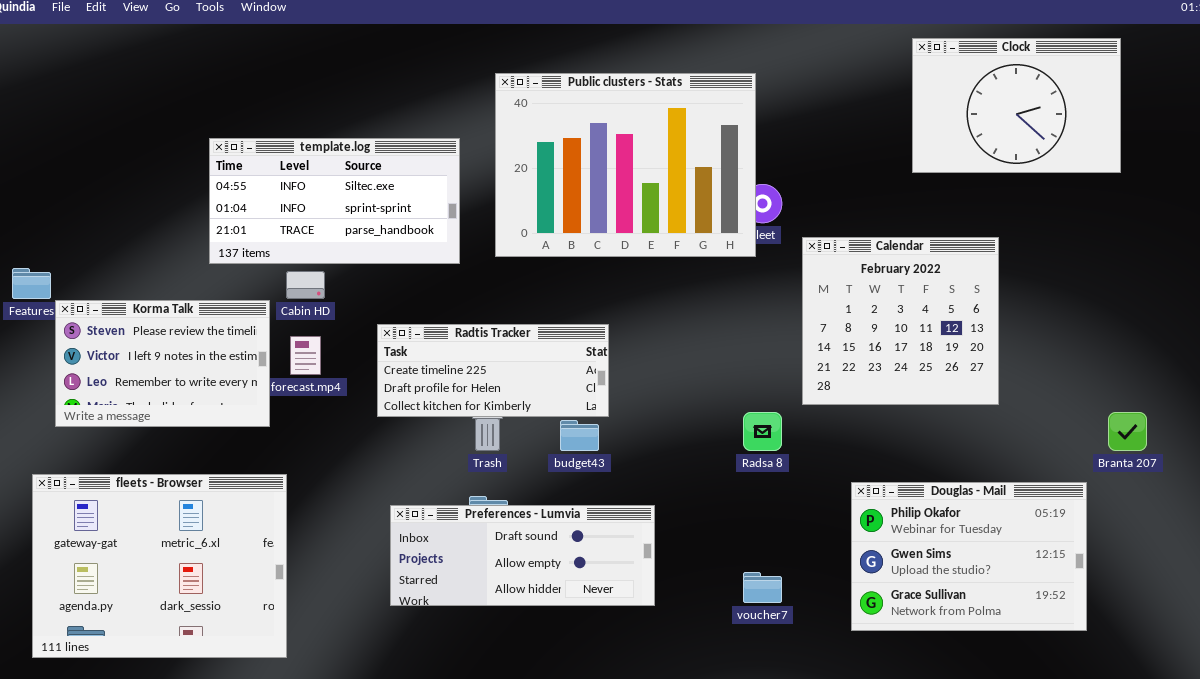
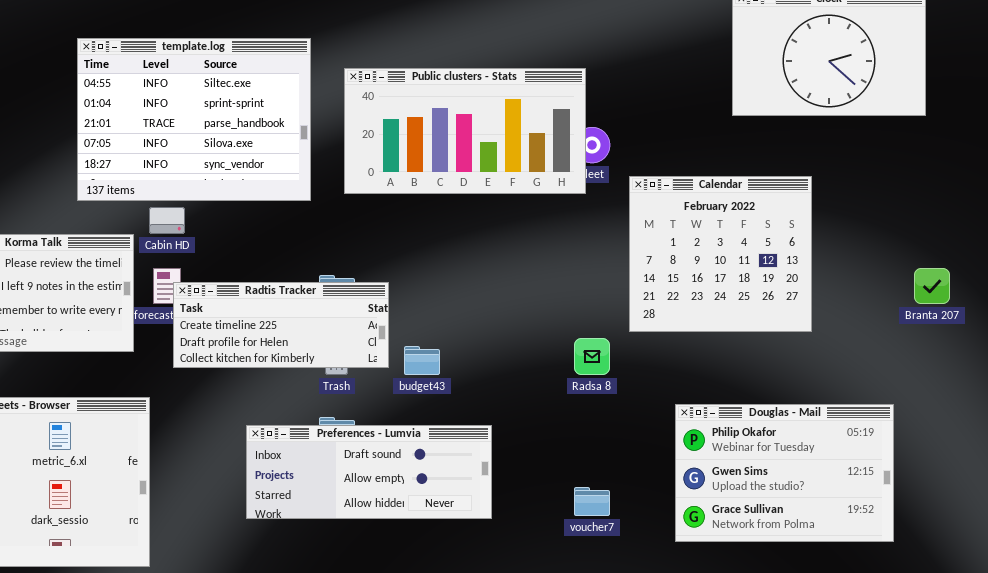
Public clusters - Stats: [495,73,756,257] -> [344,68,586,194], resized
template.log: [209,138,460,264] -> [77,38,311,201], resized
Radtis Tracker: [377,324,609,417] -> [173,282,389,368], moved
Branta 207: [1108,412,1147,451] -> [914,268,950,304], moved

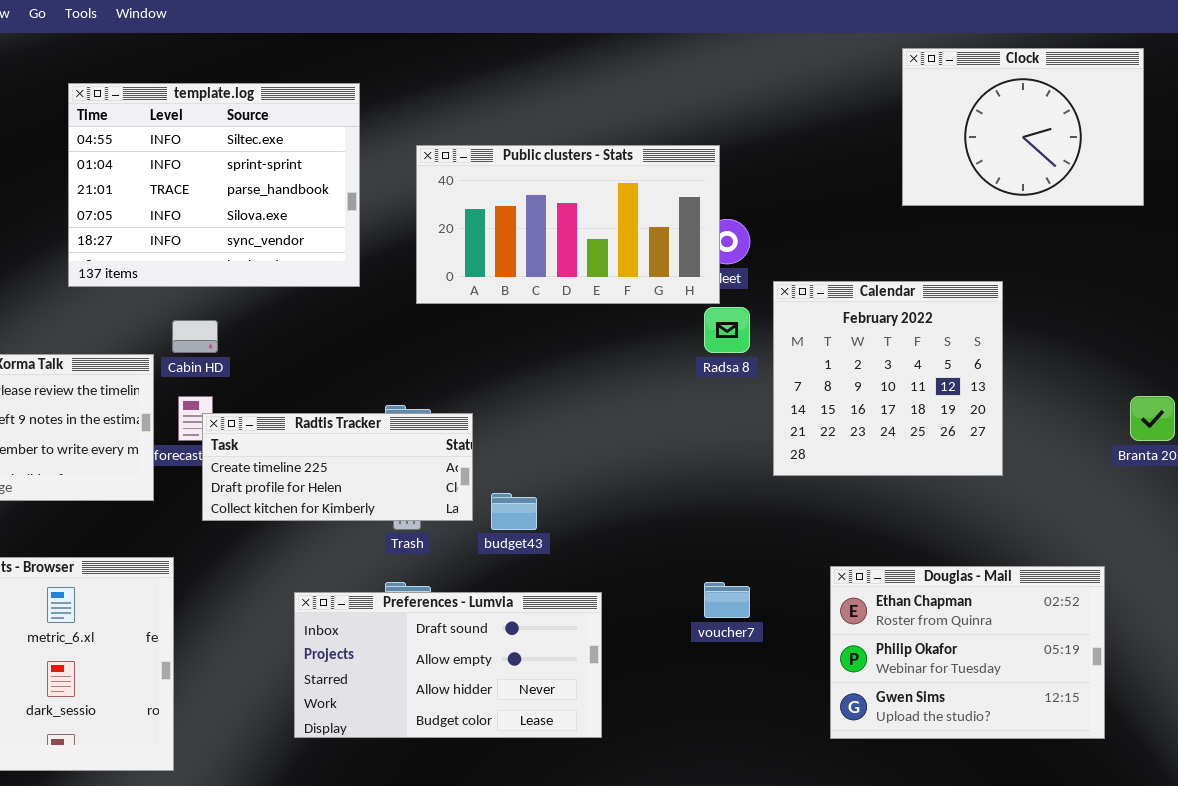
template.log: [77,38,311,201] -> [68,83,360,287], moved
Radsa 8: [574,338,610,375] -> [704,307,750,353], moved
Douglas - Mail: [675,404,894,542] -> [830,566,1105,739], scrolled up 1 row
Preferences - Lumvia: [246,425,492,519] -> [294,592,602,738], resized
voucher7: [574,487,610,516] -> [704,582,750,618], moved

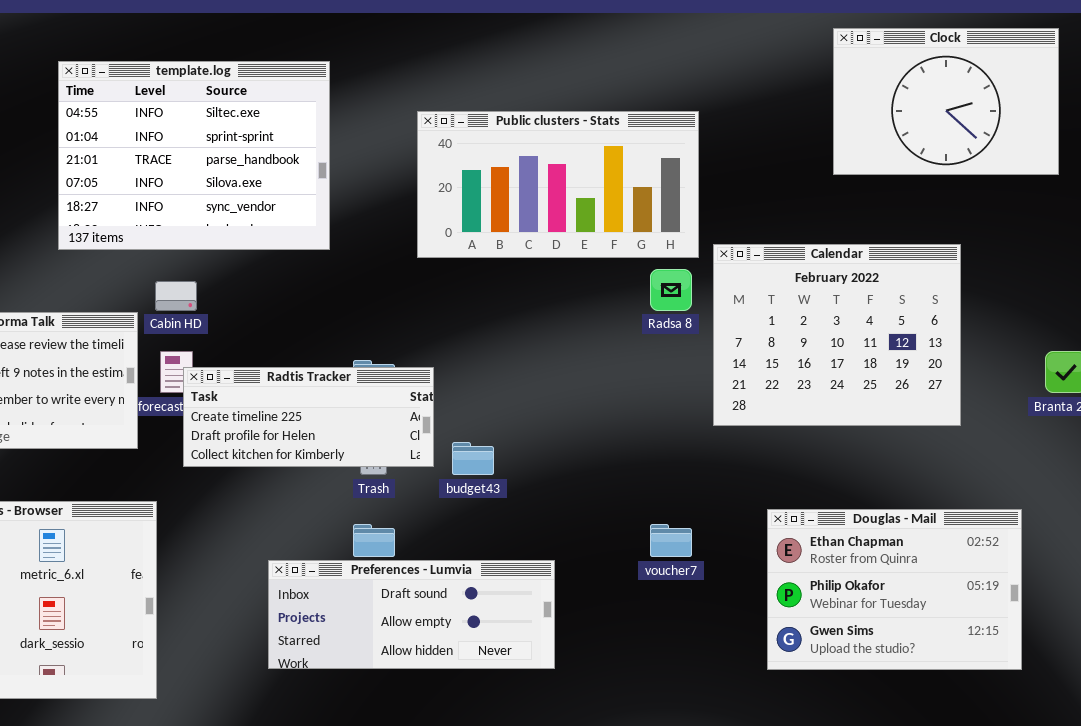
Public clusters - Stats: [416,145,720,304] -> [417,111,699,258], moved
Calendar: [773,281,1003,476] -> [713,244,961,426], resized
Preferences - Lumvia: [294,592,602,738] -> [268,560,555,669], resized

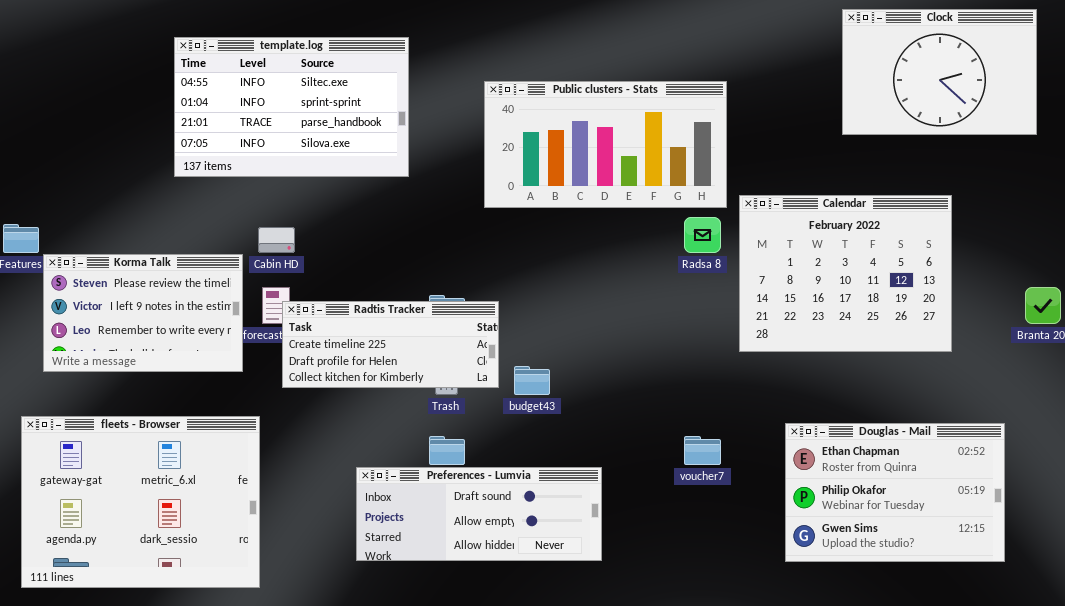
template.log: [58,61,330,250] -> [174,37,409,177], resized

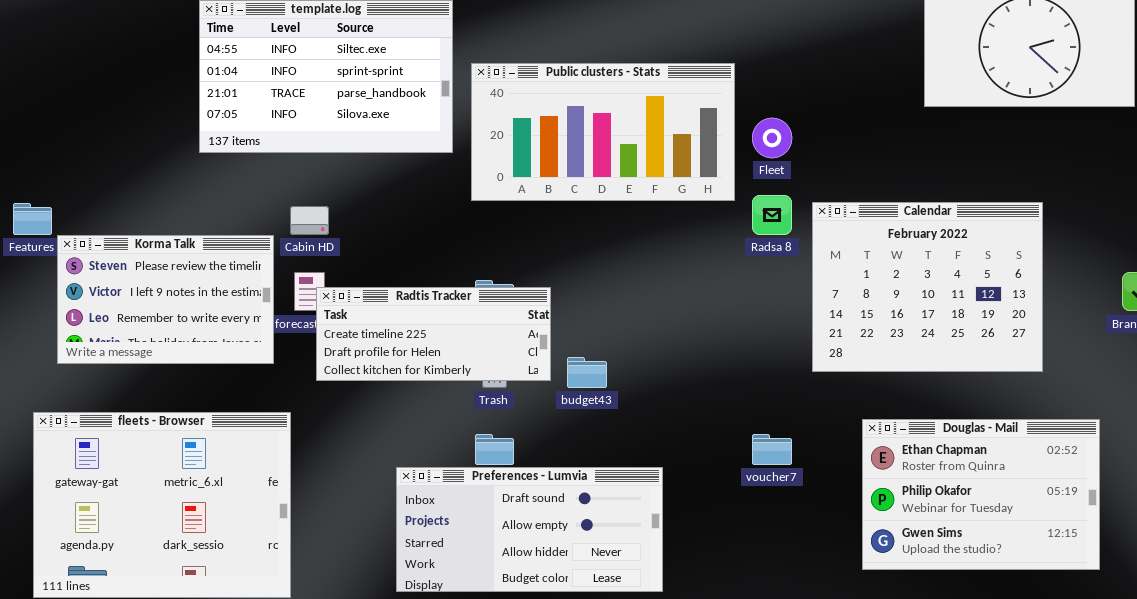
Public clusters - Stats: [484,81,727,208] -> [471,63,735,201], moved
Calendar: [739,195,952,352] -> [812,202,1043,372], moved
Preferences - Lumvia: [356,467,602,561] -> [396,467,663,592], resized

